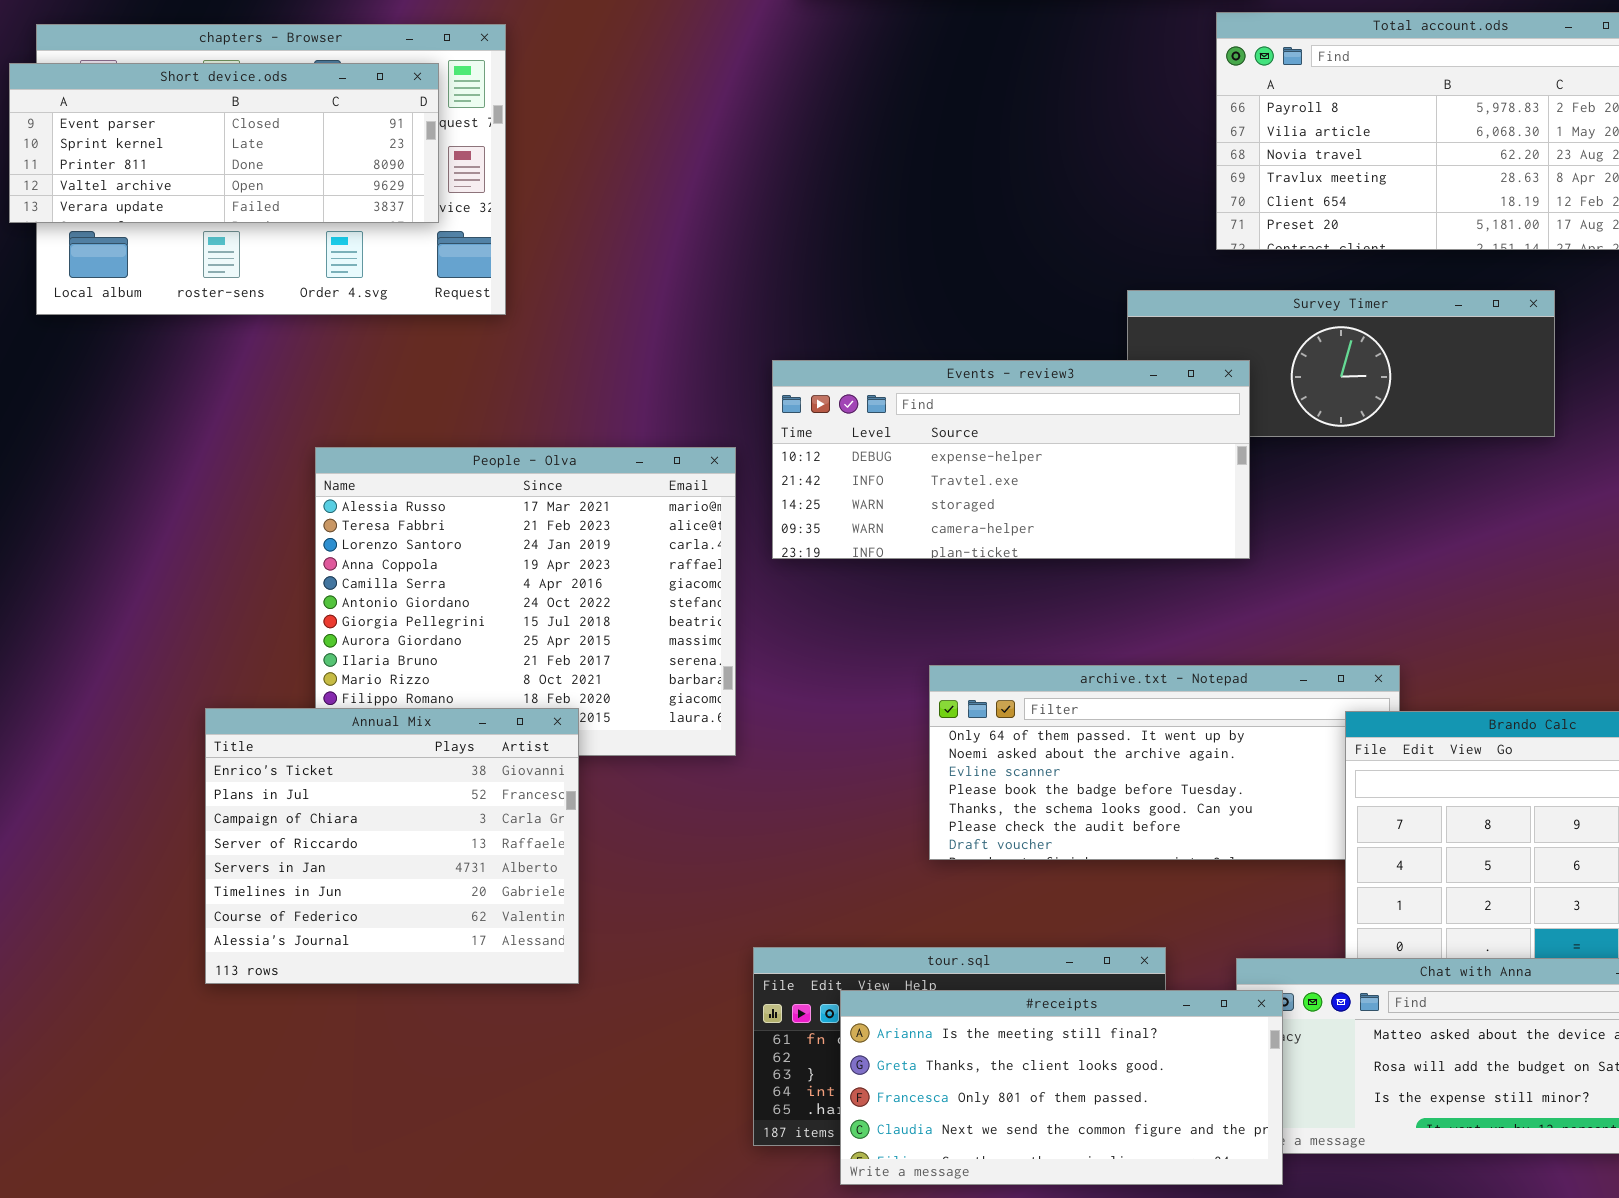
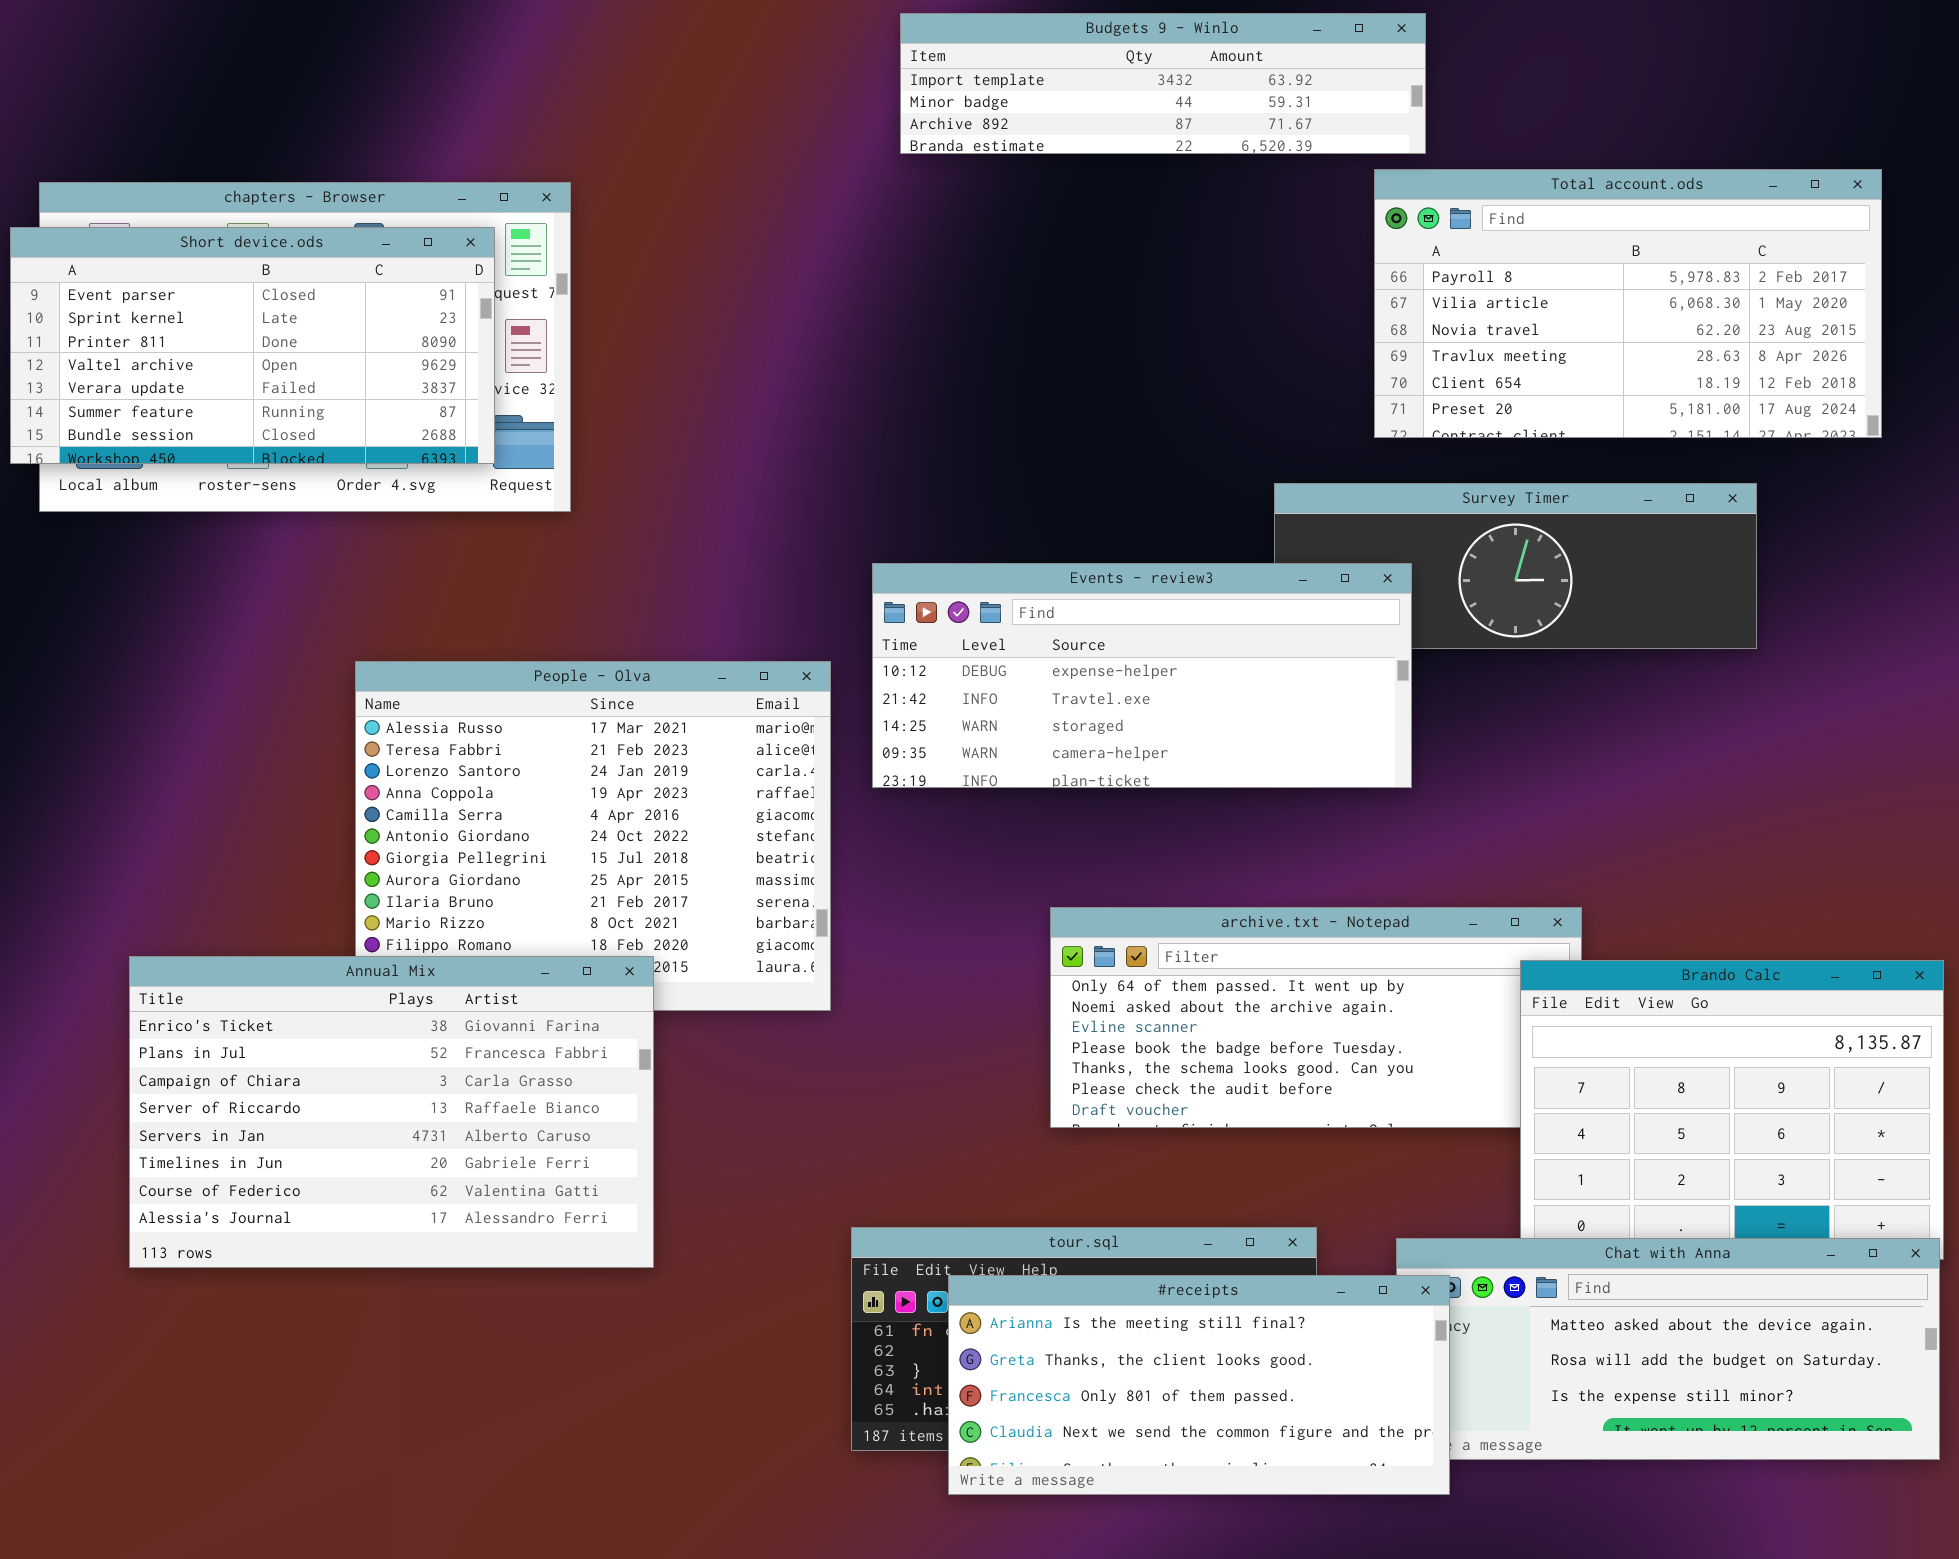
Short device.ods: [9,63,439,223] -> [10,227,495,464], resized
Annual Mix: [205,708,579,984] -> [129,956,654,1268], resized

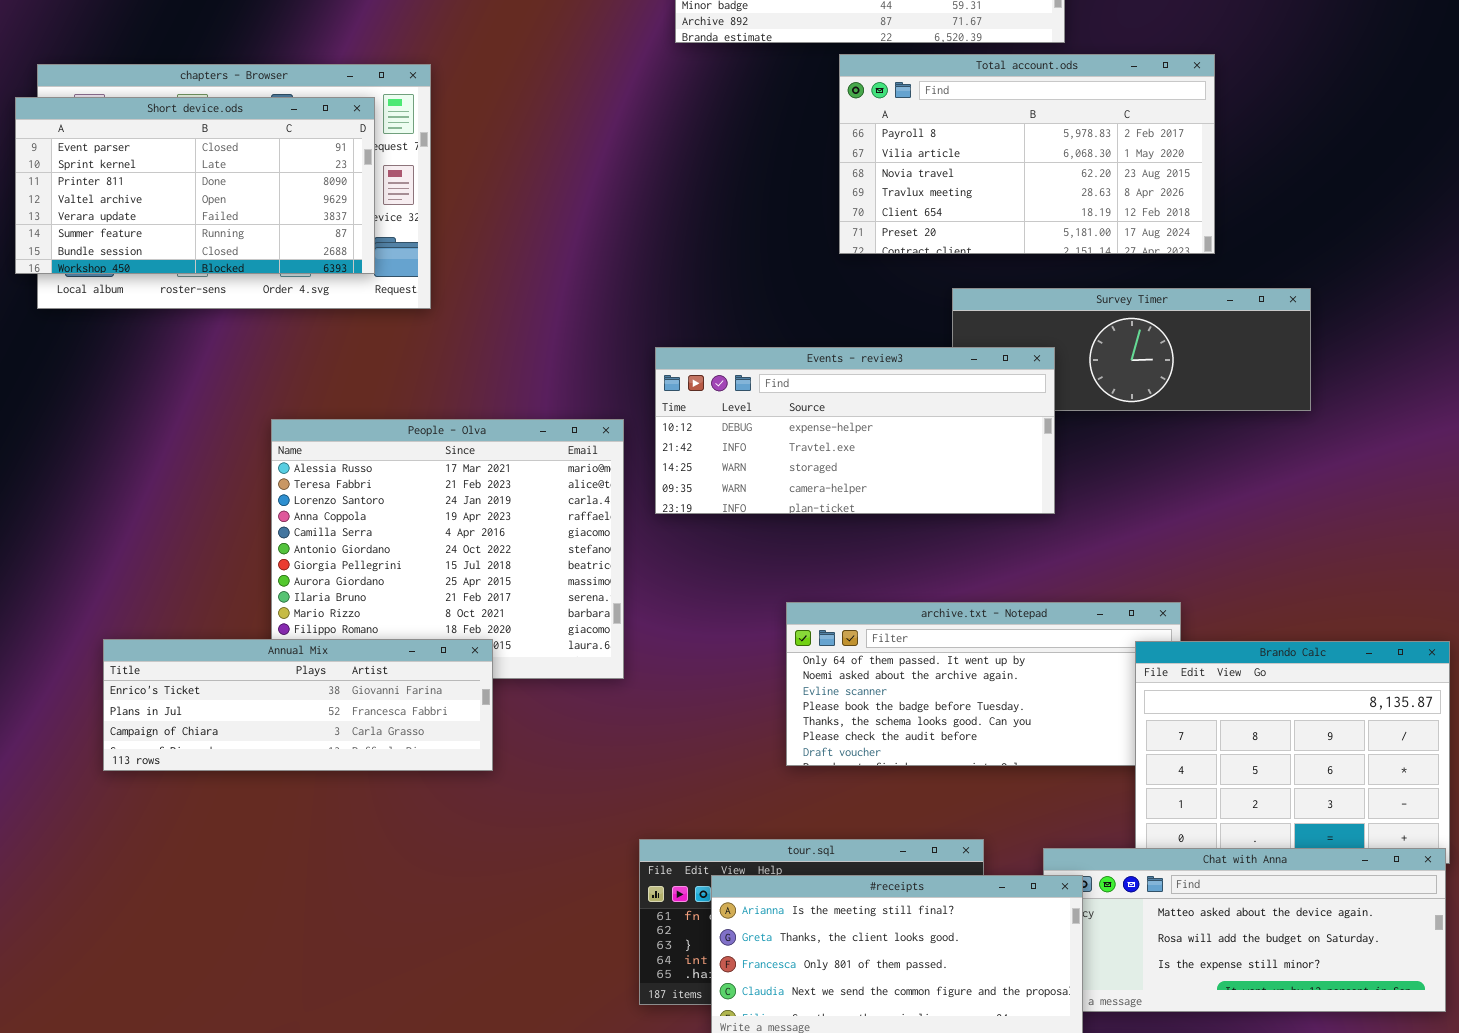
Total account.ods: [1374,169,1882,438] -> [839,54,1215,254], moved
Annual Mix: [129,956,654,1268] -> [103,639,493,771], resized

